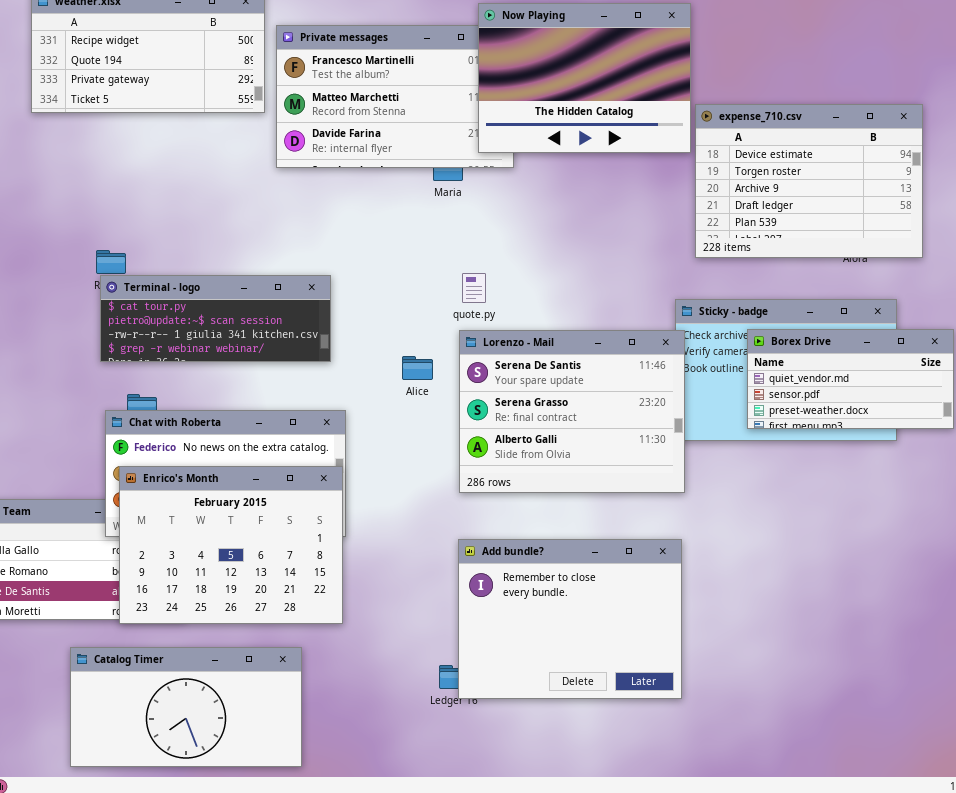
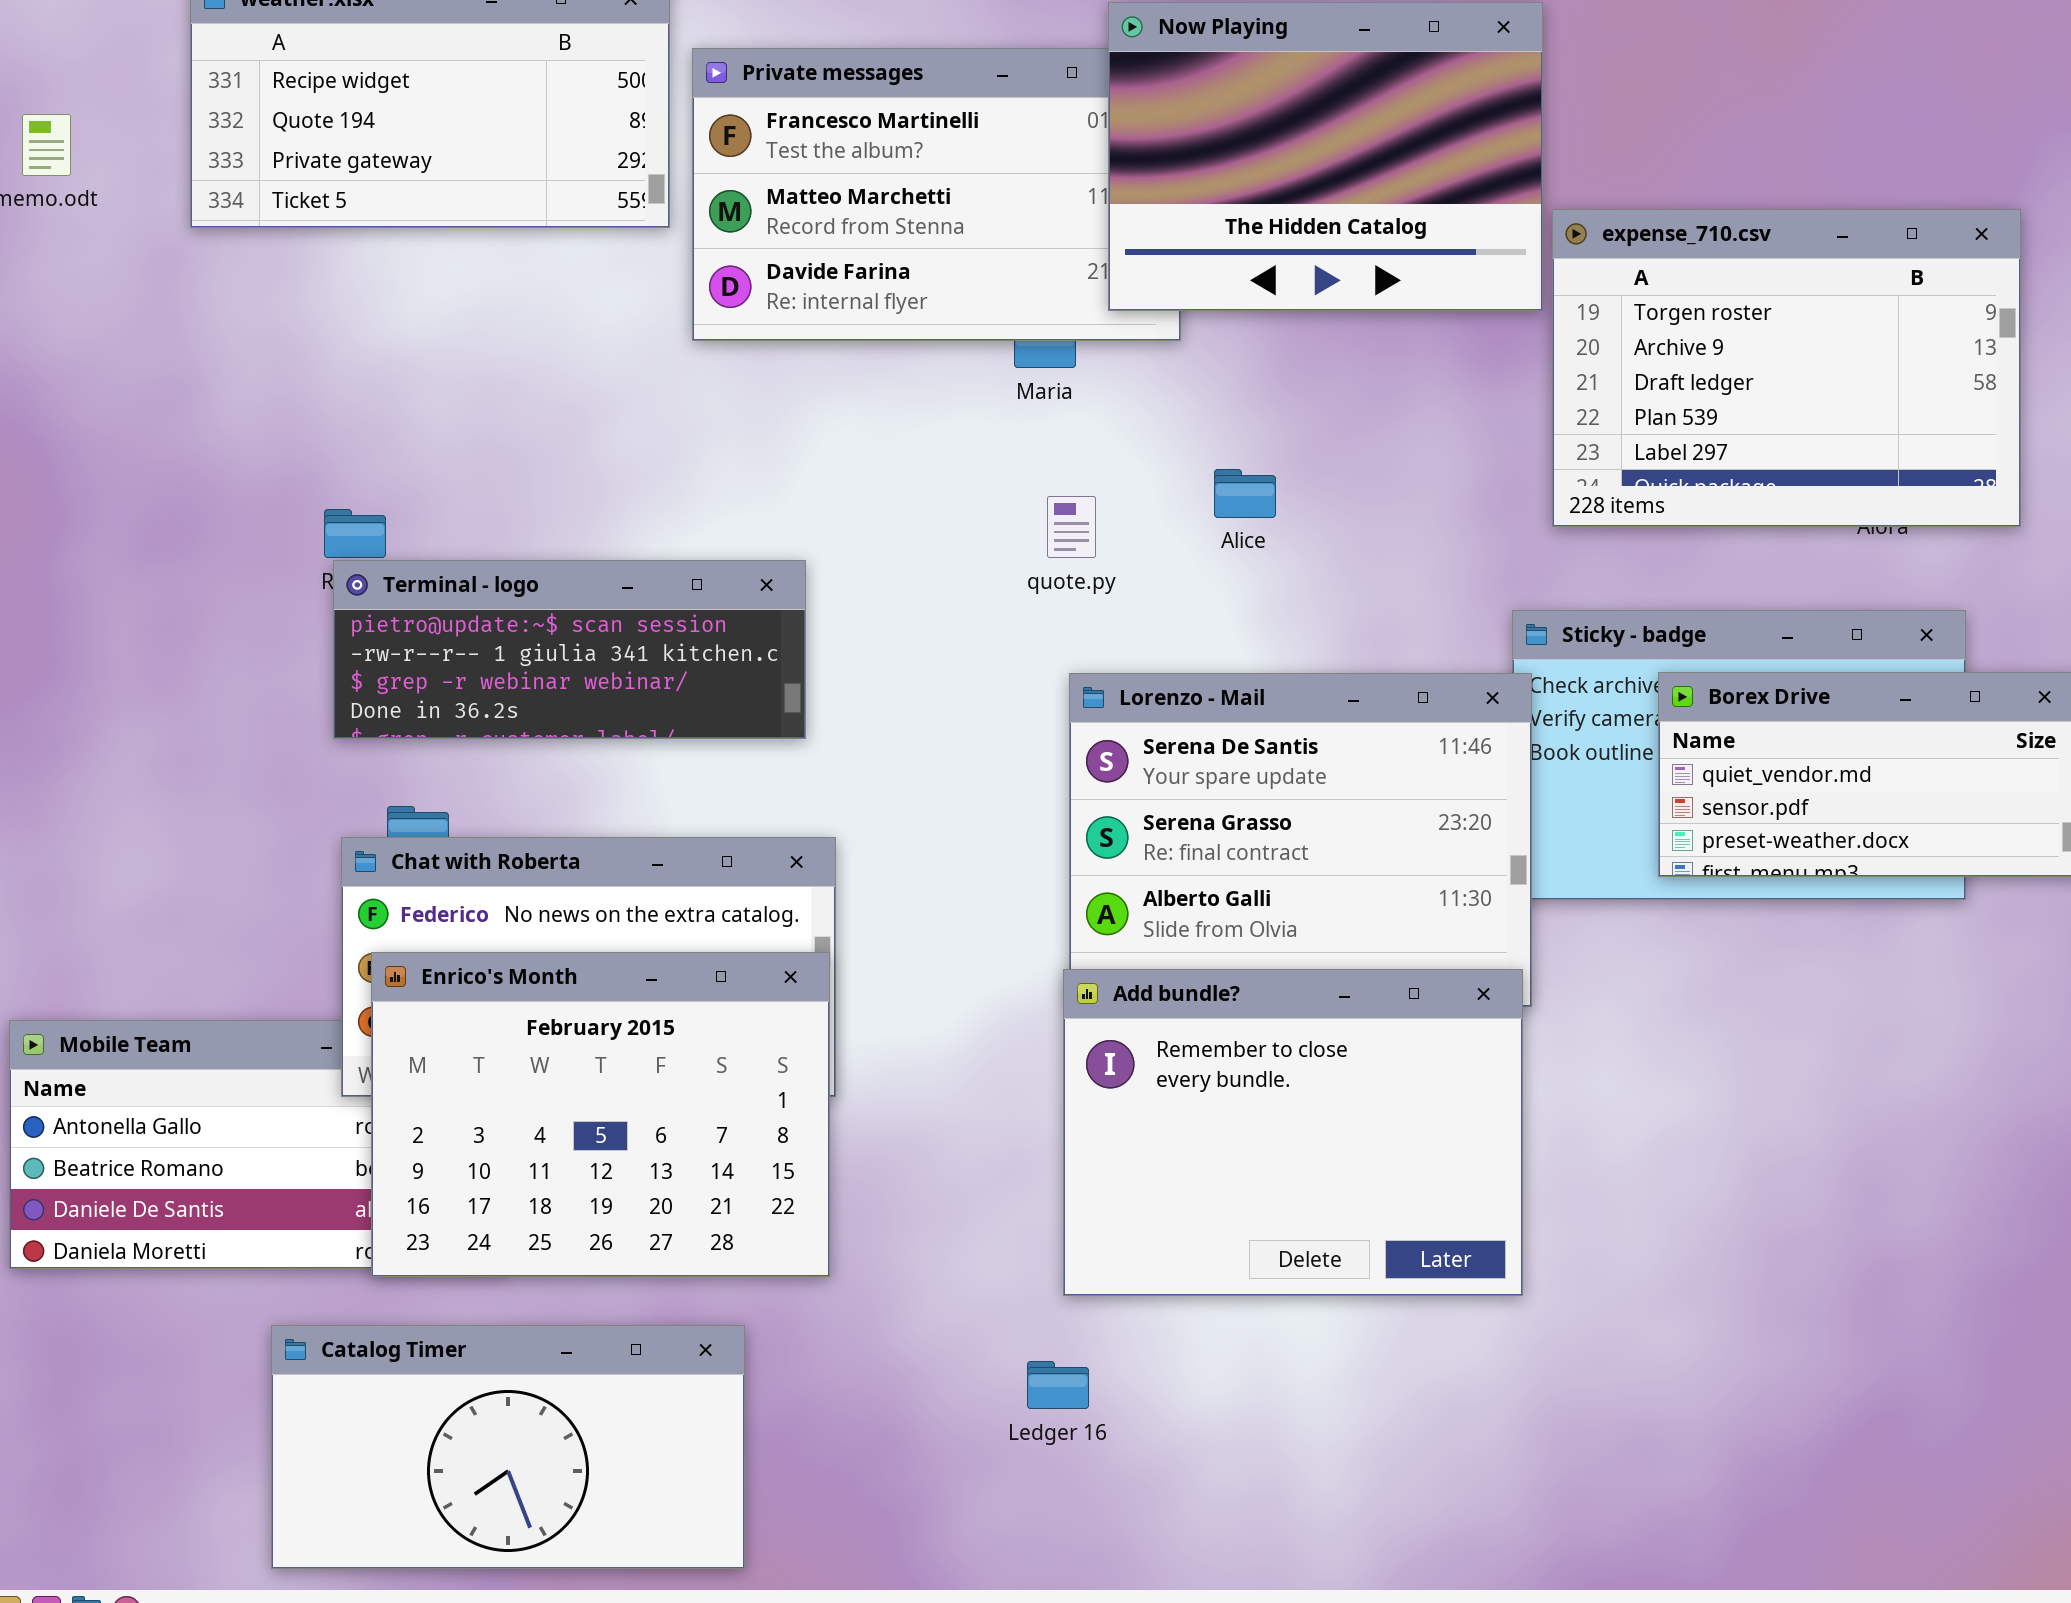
expense_710.csv: [695,104,923,258] -> [1552,209,2021,527], scrolled down 1 row
quote.py: [462,273,486,303] -> [1047,496,1096,558], moved
Terminal - logo: [100,275,331,362] -> [333,560,806,739], scrolled down 1 row
Alice: [402,356,433,380] -> [1214,469,1276,518], moved
Add bundle?: [458,539,682,699] -> [1063,969,1523,1296], moved

